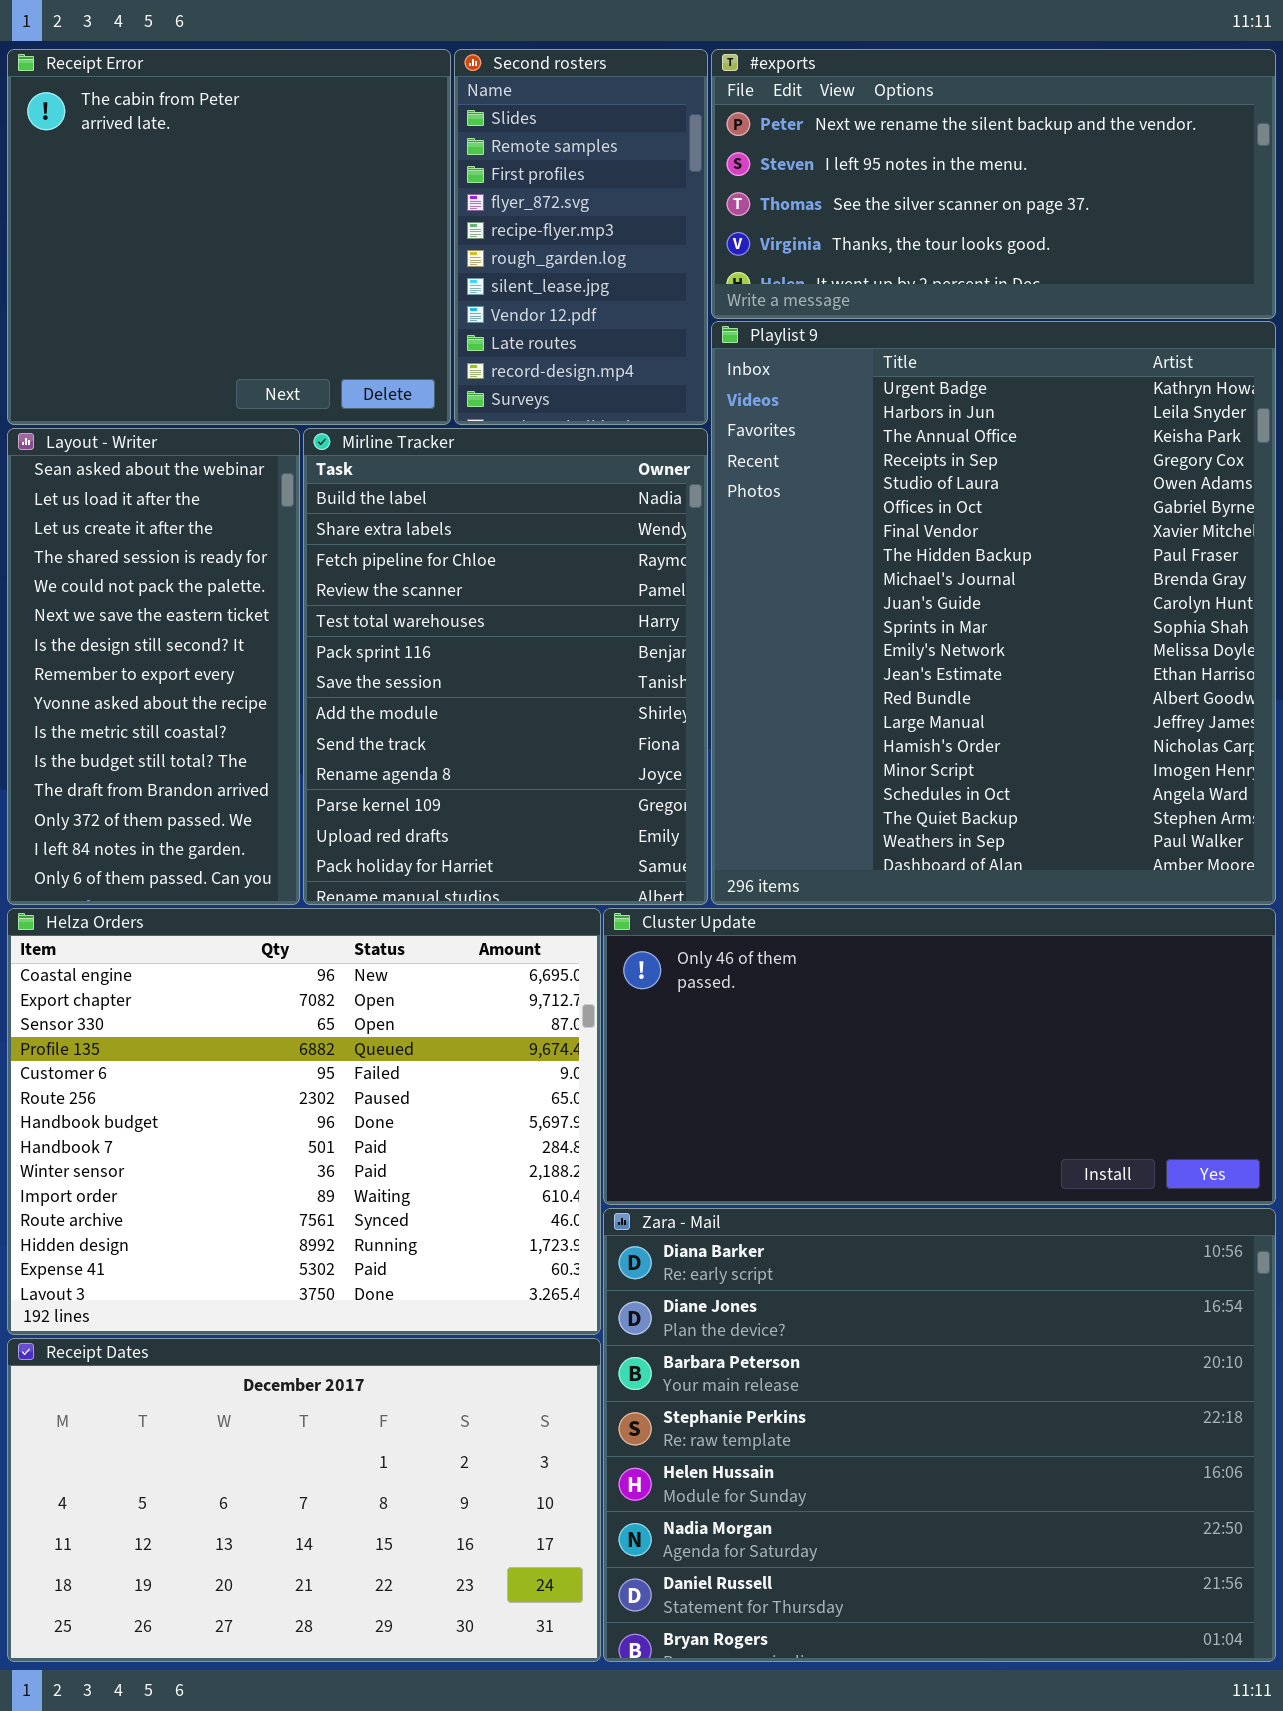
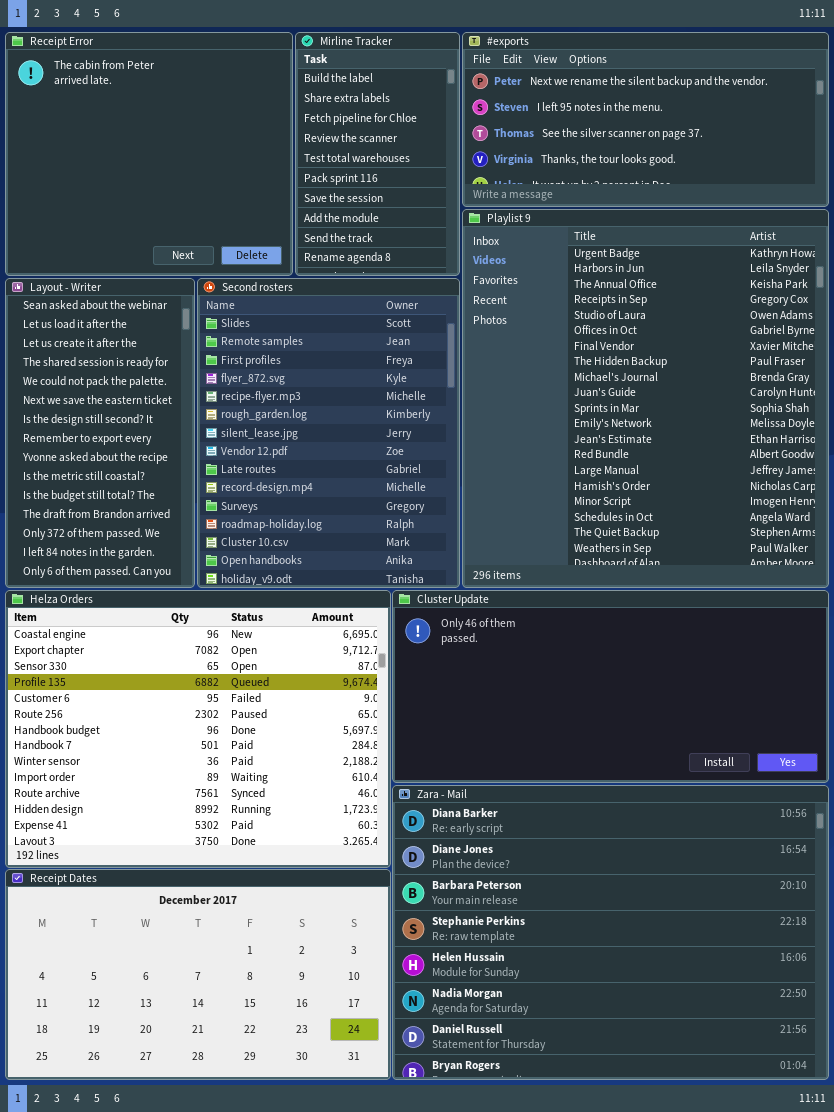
Second rosters: [454,49,708,425] -> [197,278,460,588], moved, resized
Mirline Tracker: [303,428,708,905] -> [295,32,460,276], moved, resized

